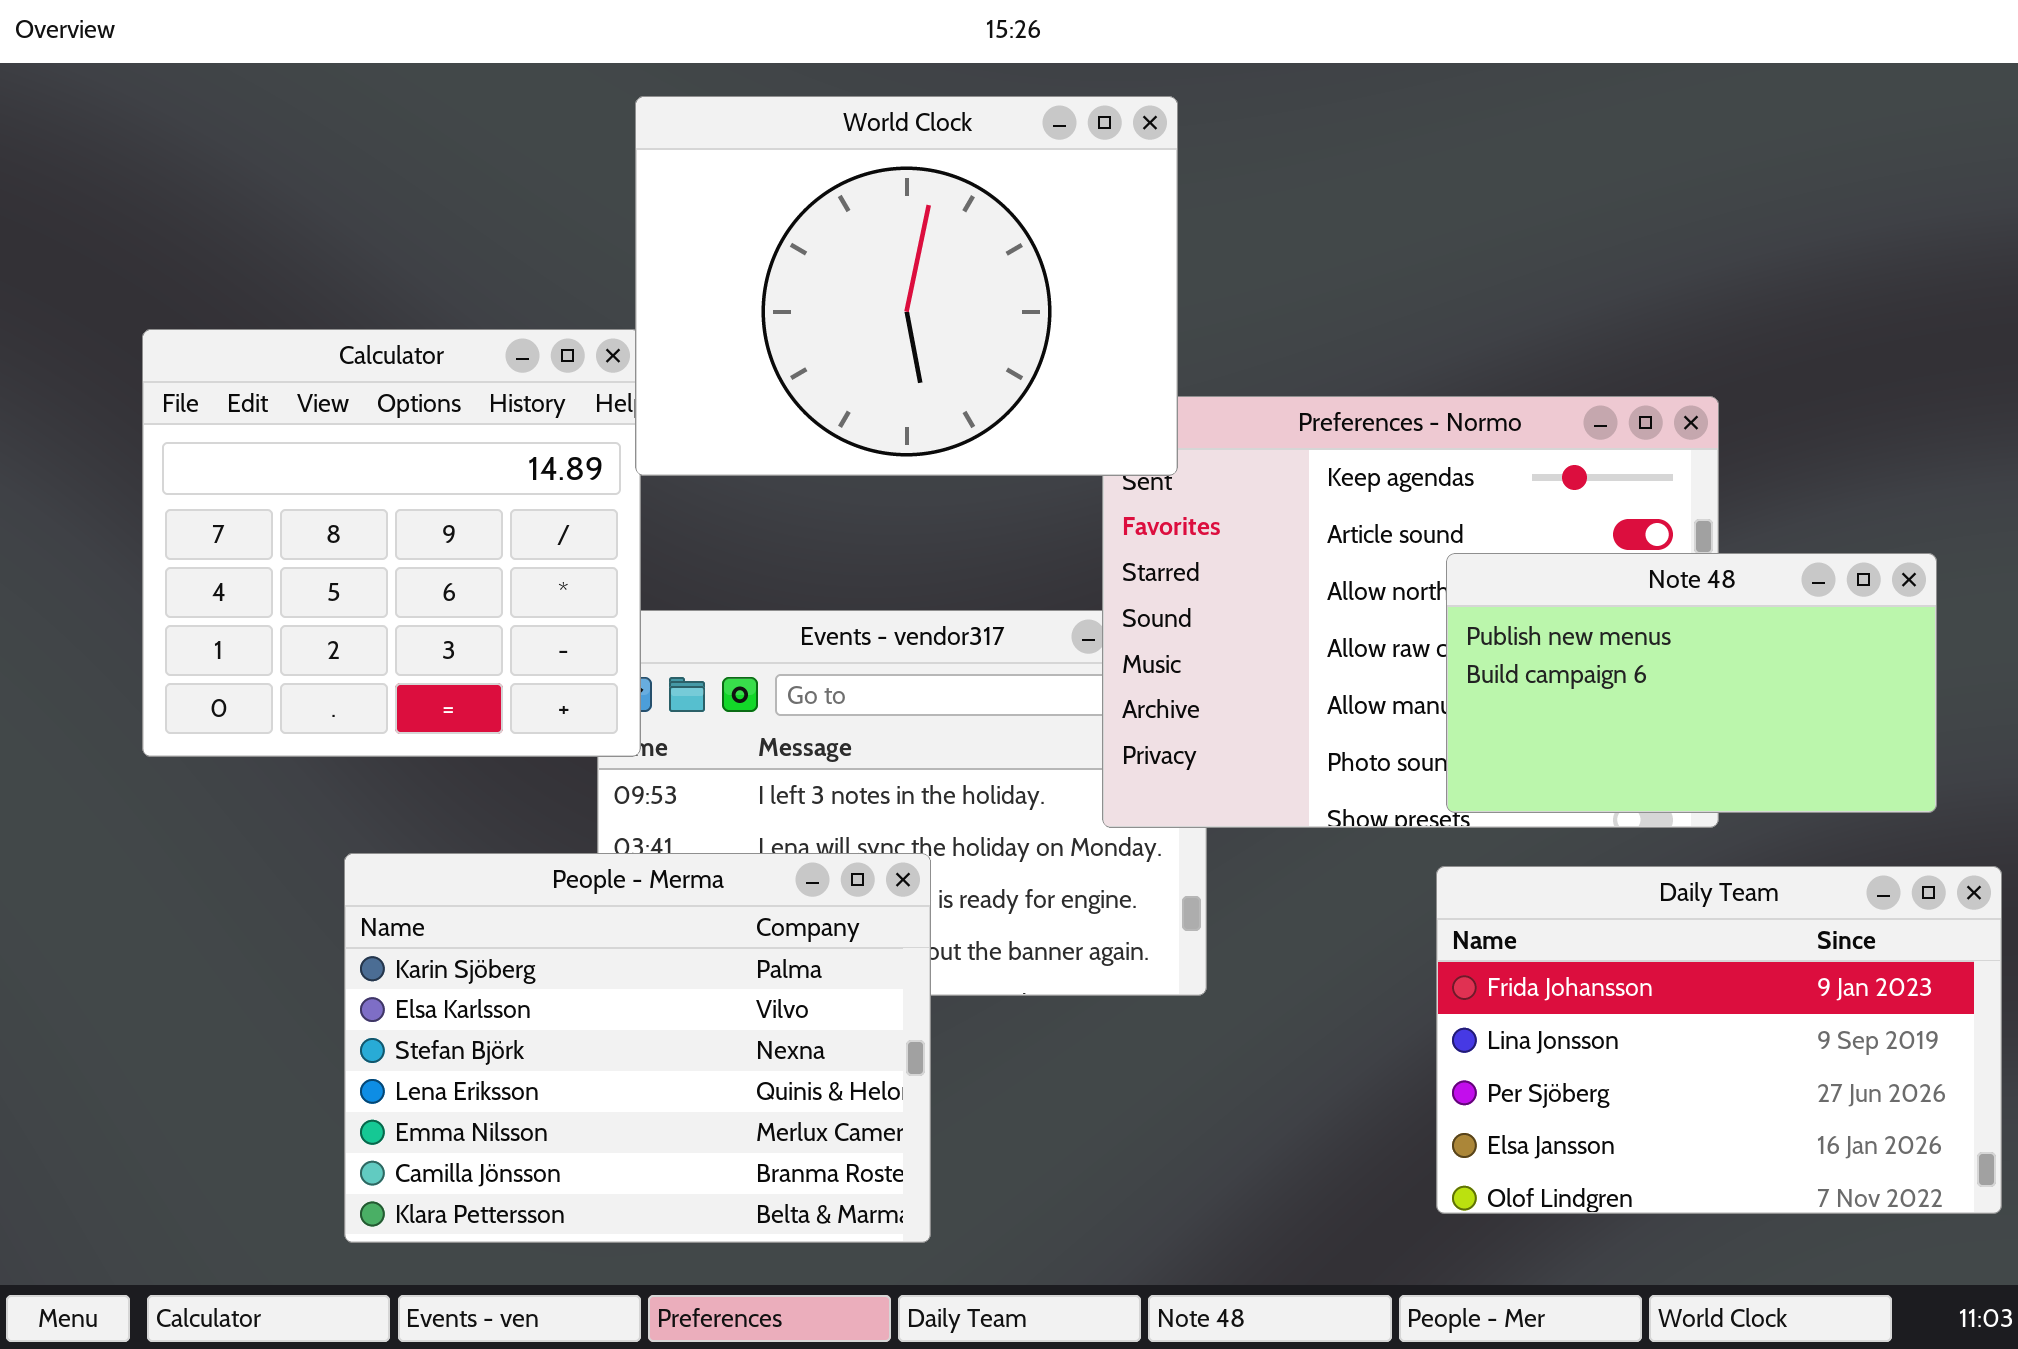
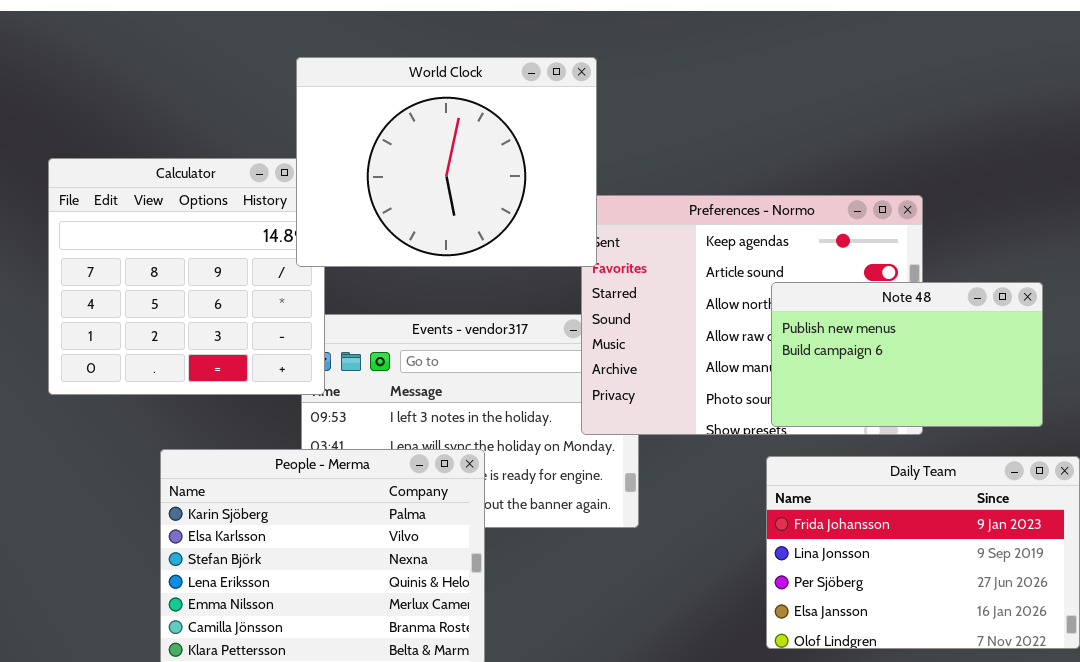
World Clock: [635,96,1178,476] -> [296,57,597,267], moved

